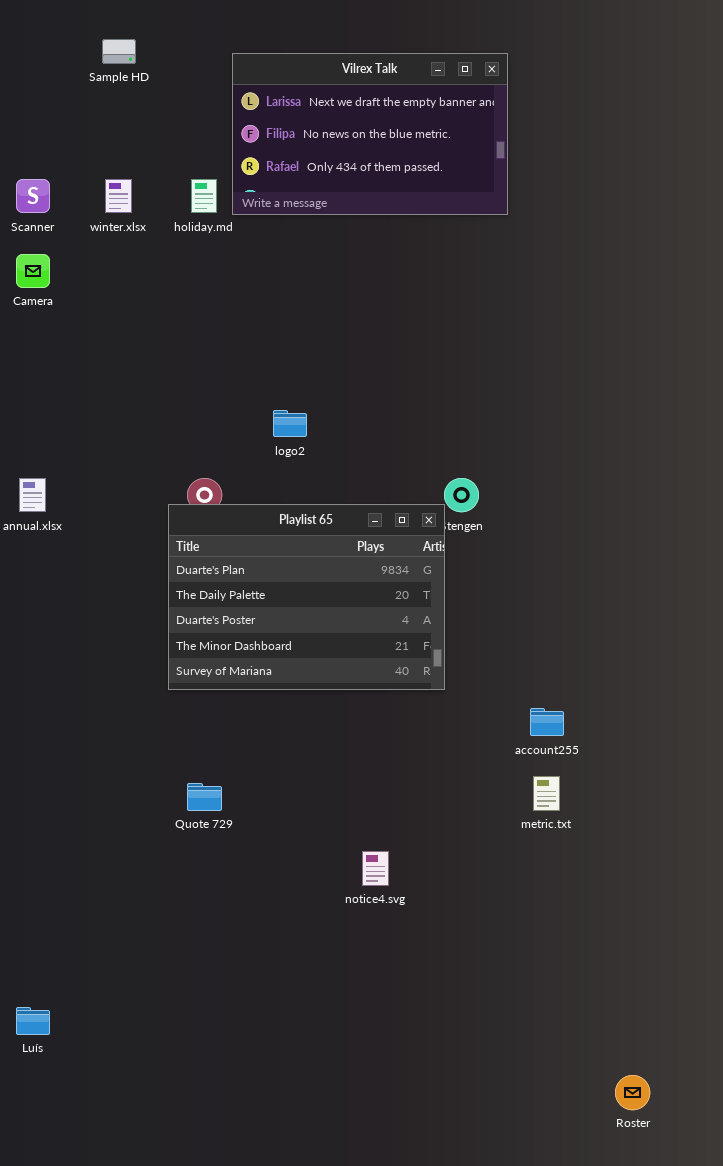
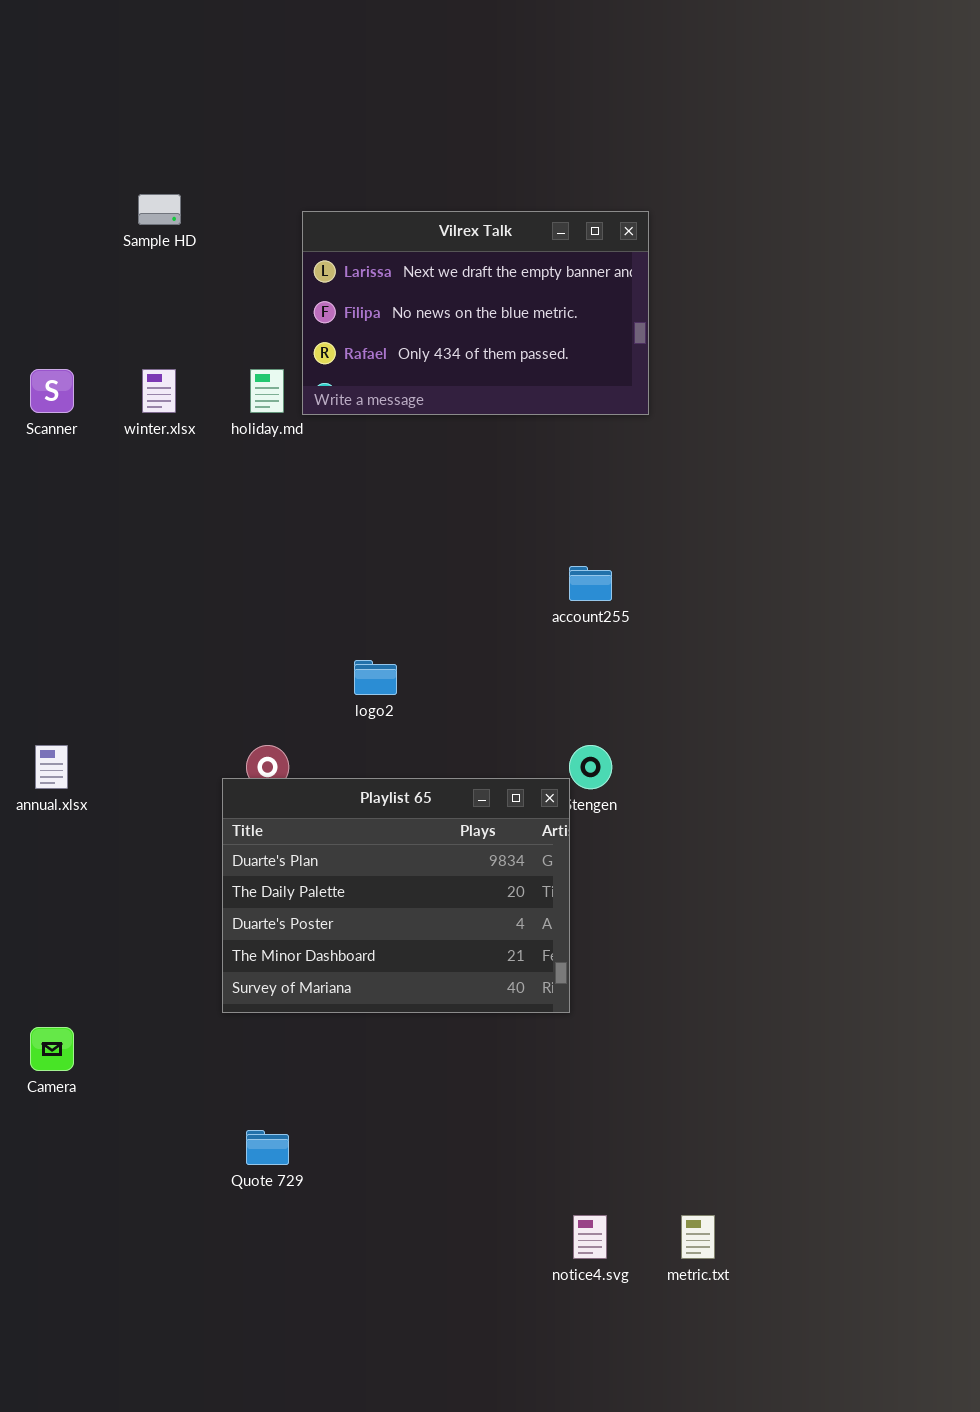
Camera: [16,254,50,288] -> [30,1027,74,1071], moved
account255: [530,708,564,736] -> [569,566,612,601], moved
metric.txt: [533,776,560,811] -> [681,1215,715,1259], moved
notice4.svg: [362,851,389,886] -> [573,1215,607,1259], moved

